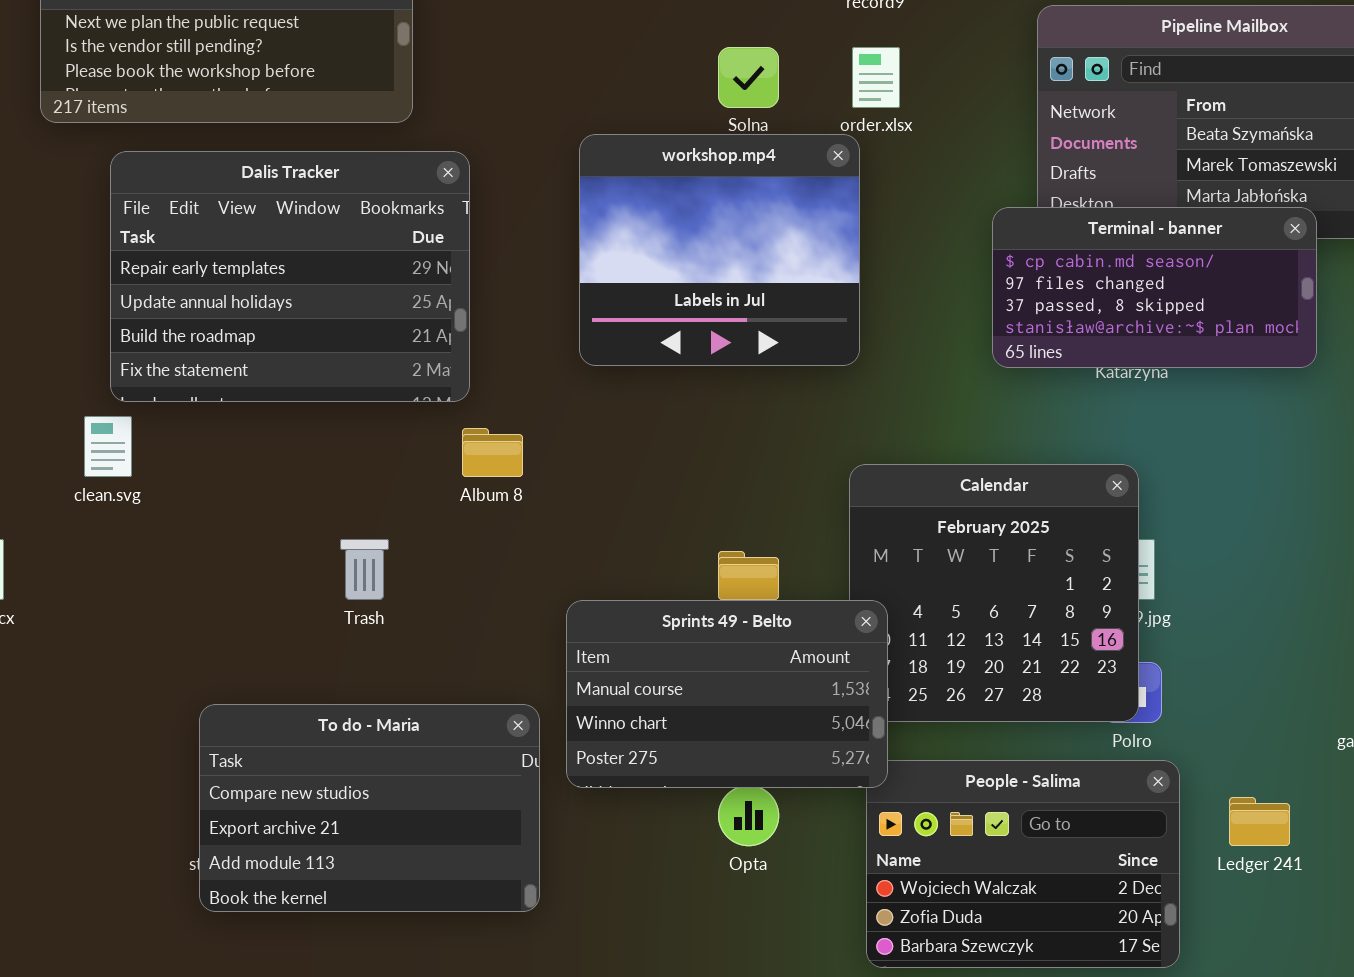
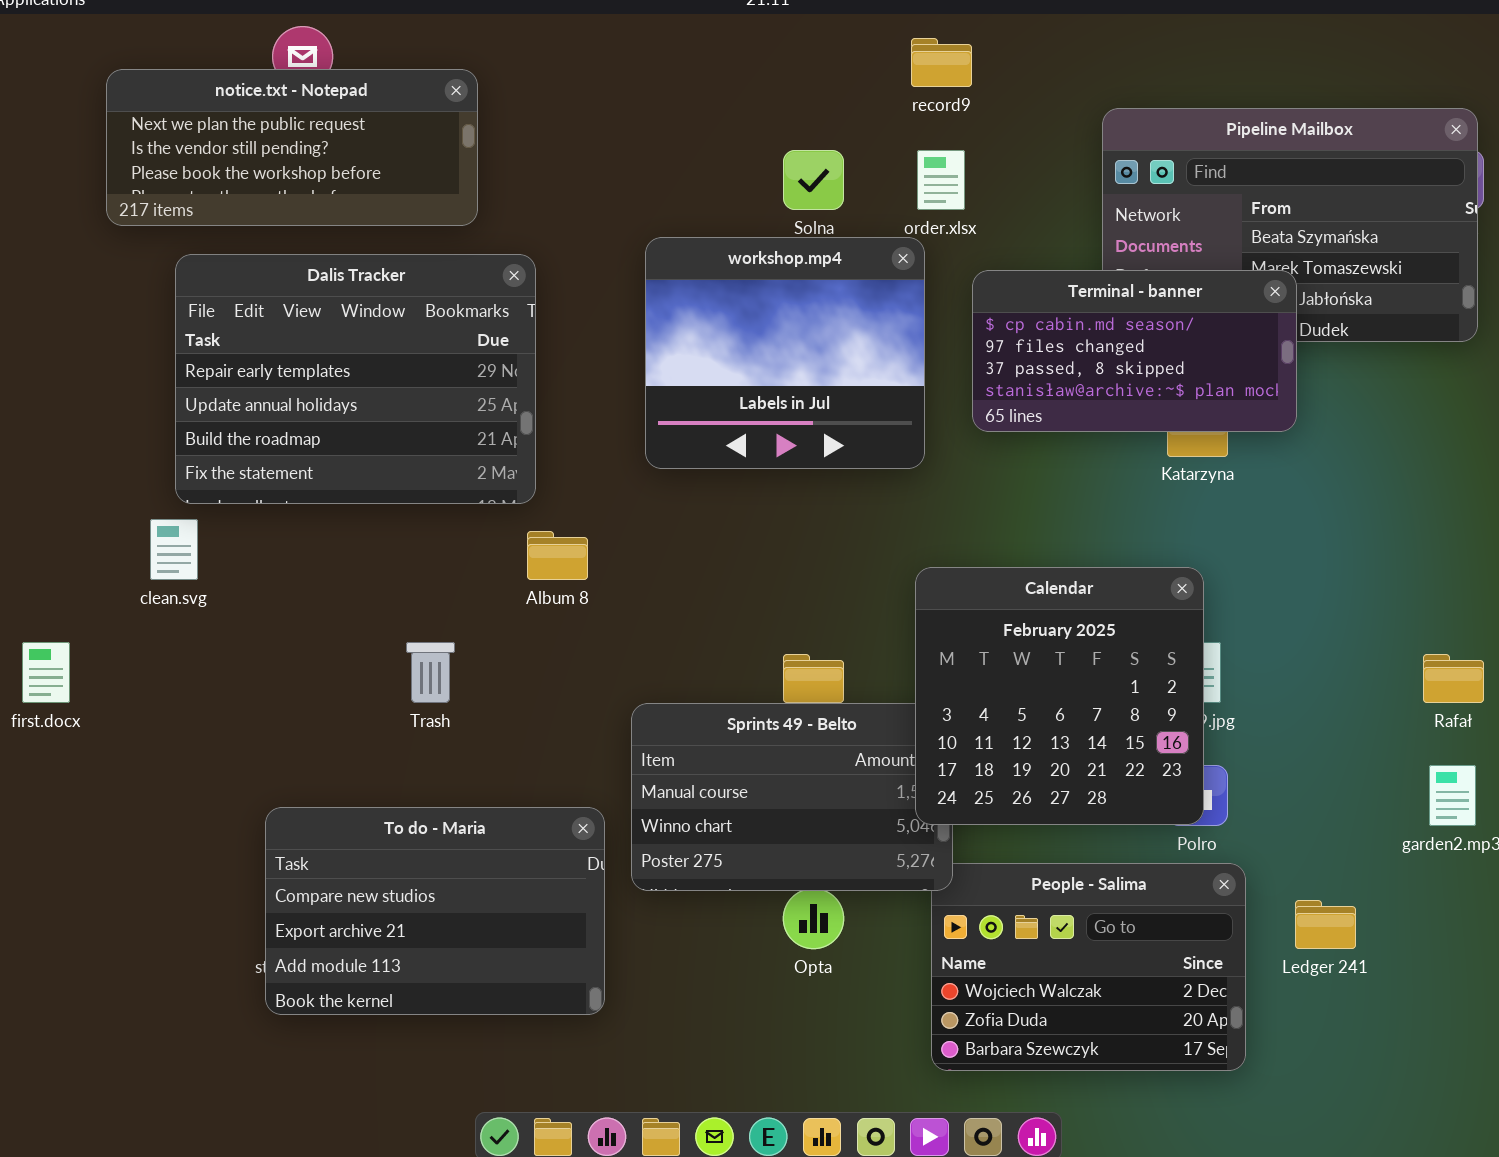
Terminal - banner: [992,207,1317,368] -> [972,270,1297,432], moved
Calendar: [849,464,1139,722] -> [915,567,1204,825], raised

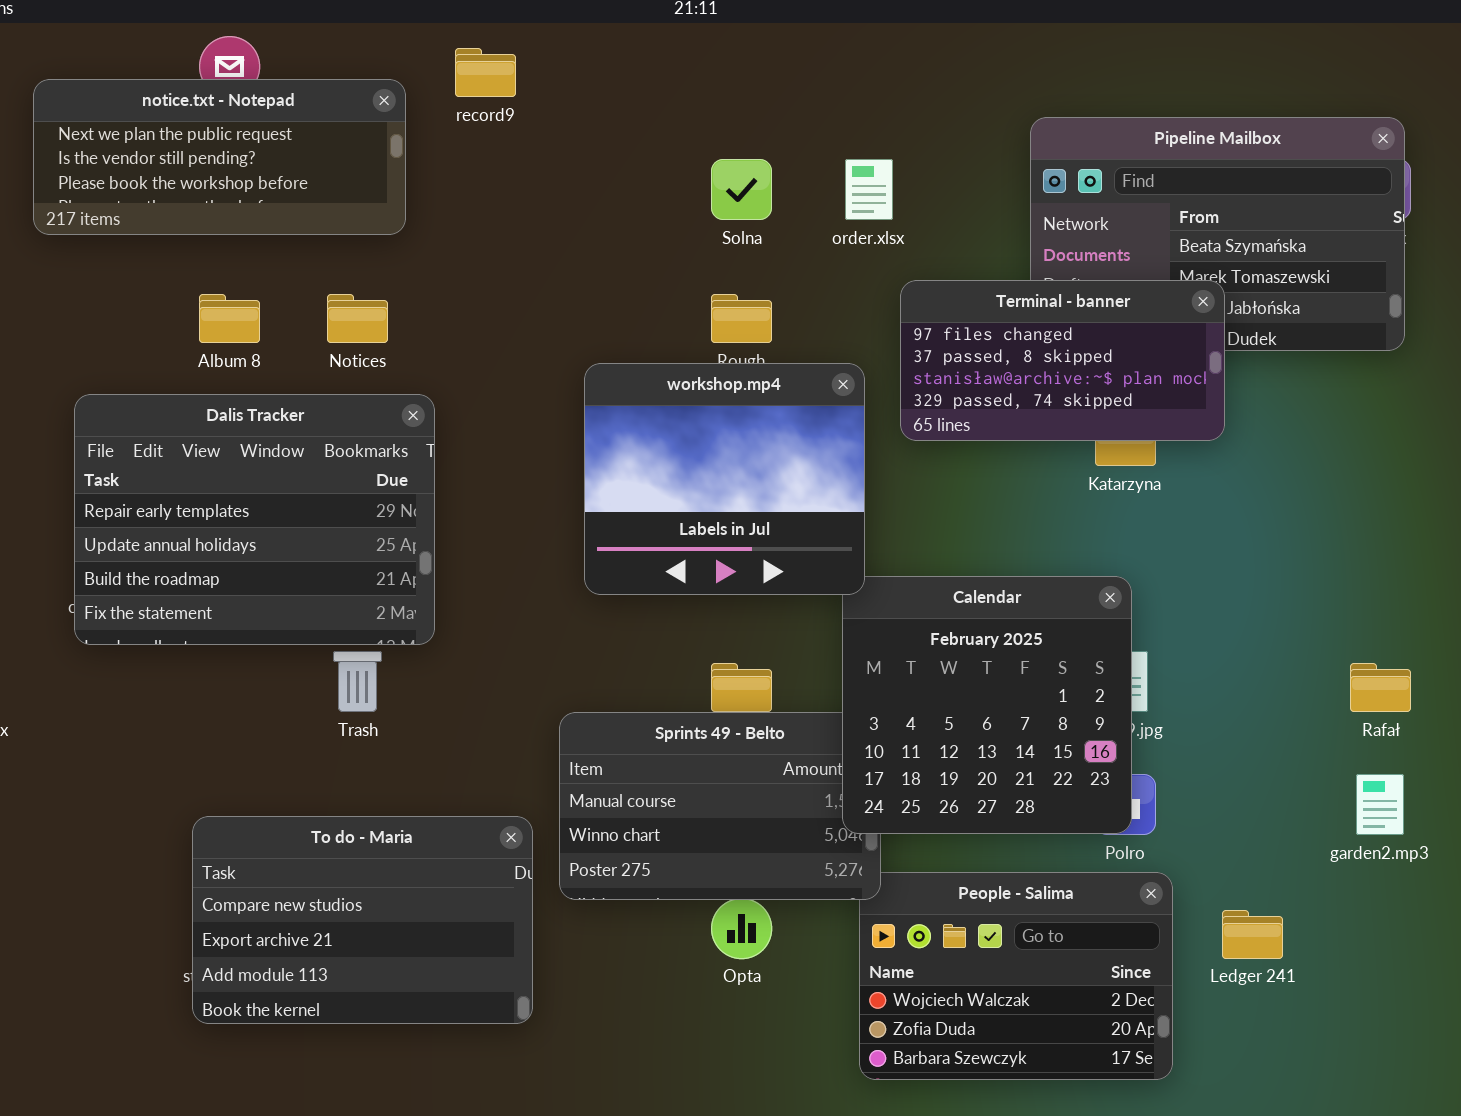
record9: [911,38,972,87] -> [455,48,516,97], moved
workshop.mp4: [645,237,925,469] -> [584,363,865,595], moved
Dalis Tracker: [175,254,536,504] -> [74,394,435,645], moved
Terminal - banner: [972,270,1297,432] -> [900,280,1225,441], scrolled down 1 row
Album 8: [527,531,588,580] -> [199,294,260,343], moved

